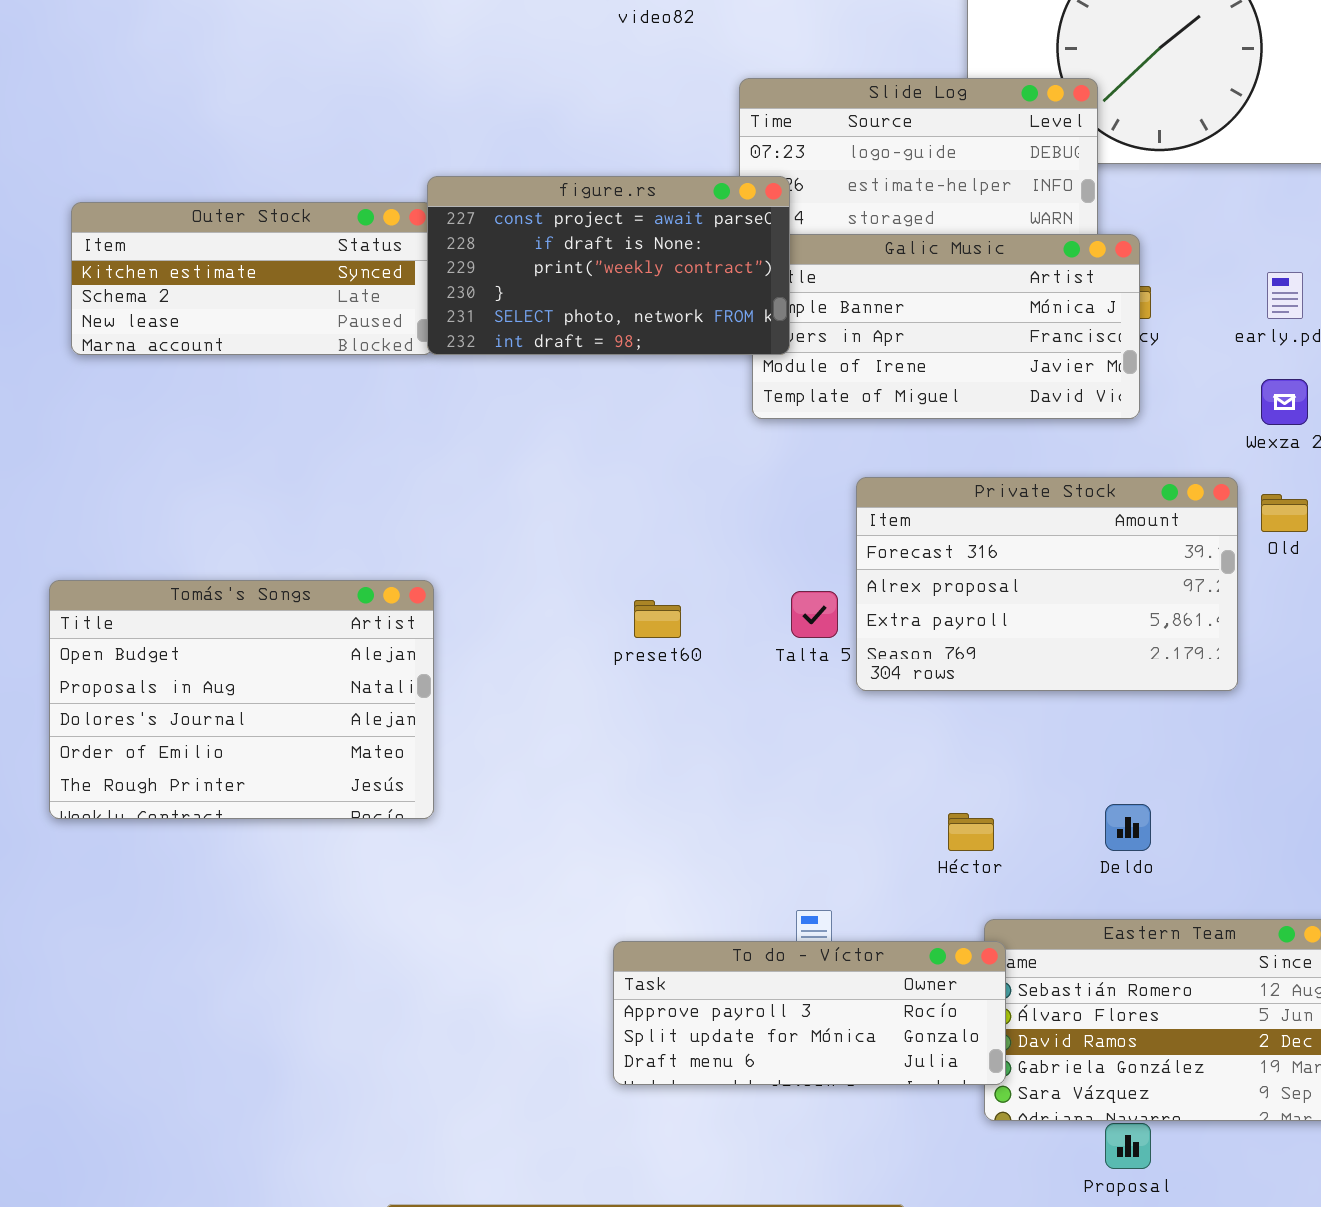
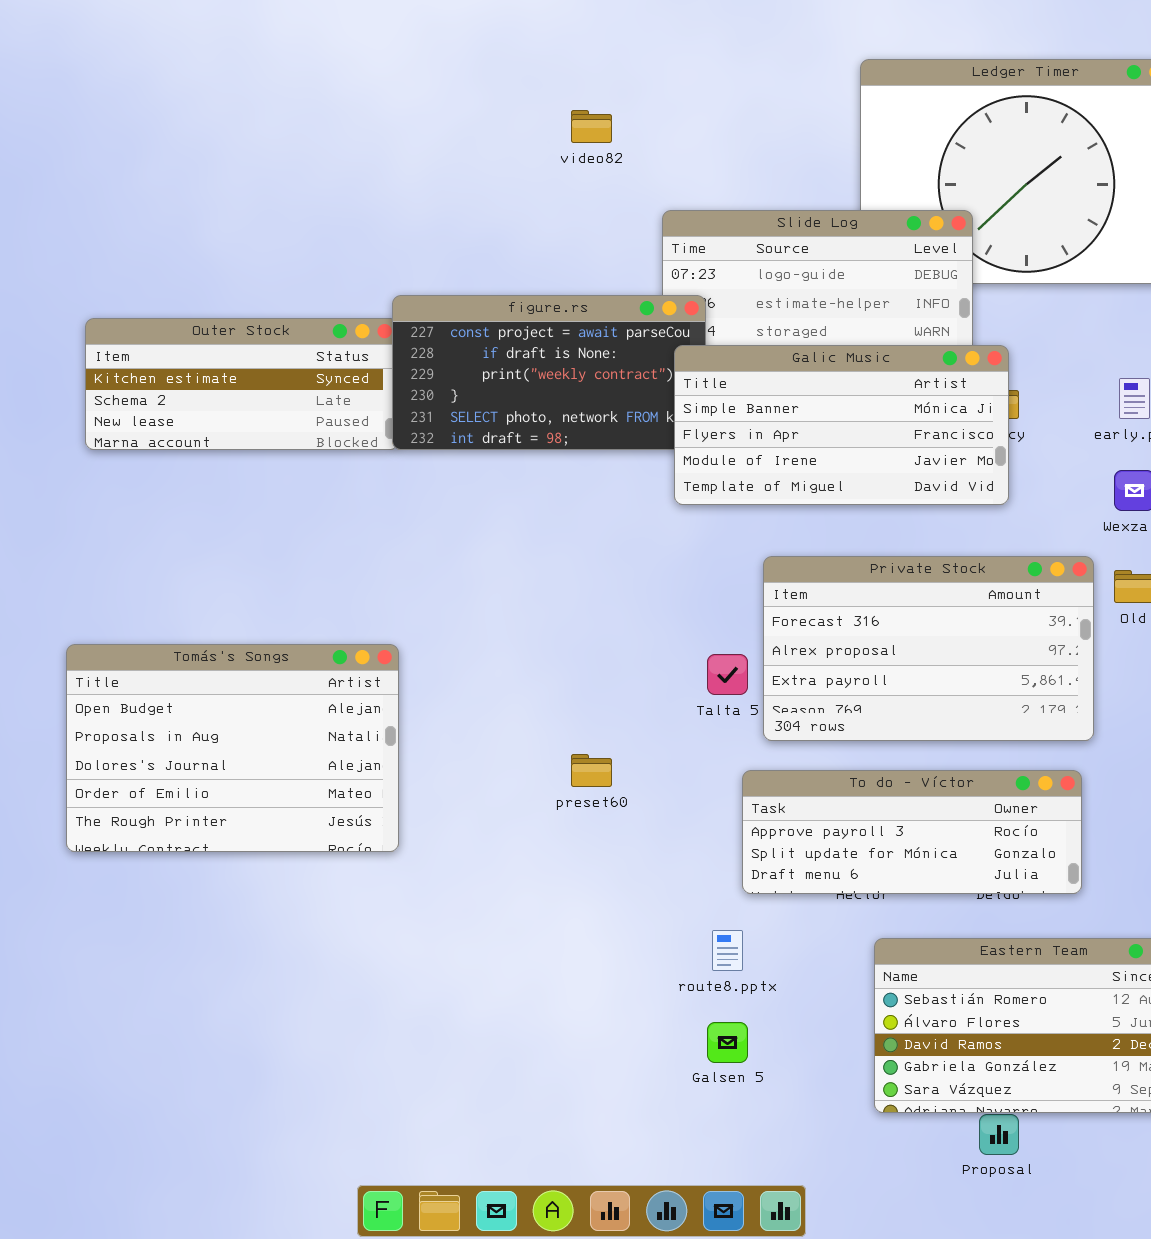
Galic Music: [752,234,1140,419] -> [674,345,1009,505], raised
preset60: [634,600,681,638] -> [571,754,612,787], moved
To do - Víctor: [613,941,1006,1085] -> [742,770,1082,894], moved

